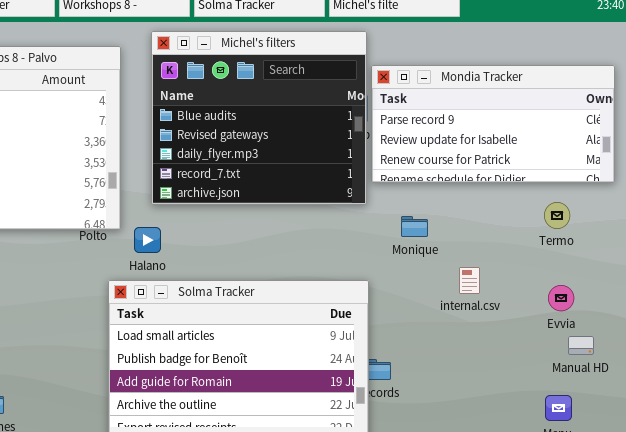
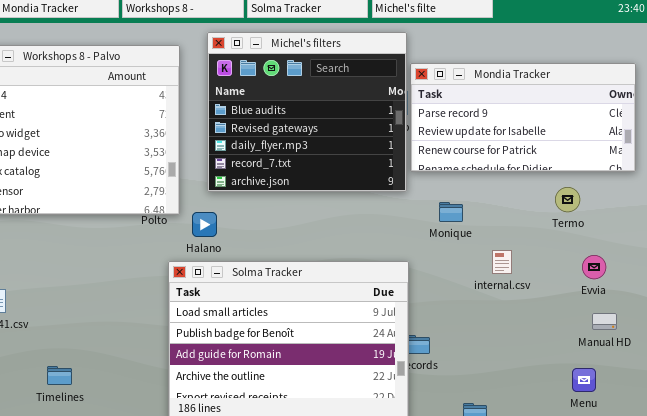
Termo: [544,202,570,229] -> [555,187,580,212], moved
Evvia: [548,285,574,311] -> [582,255,606,279], moved

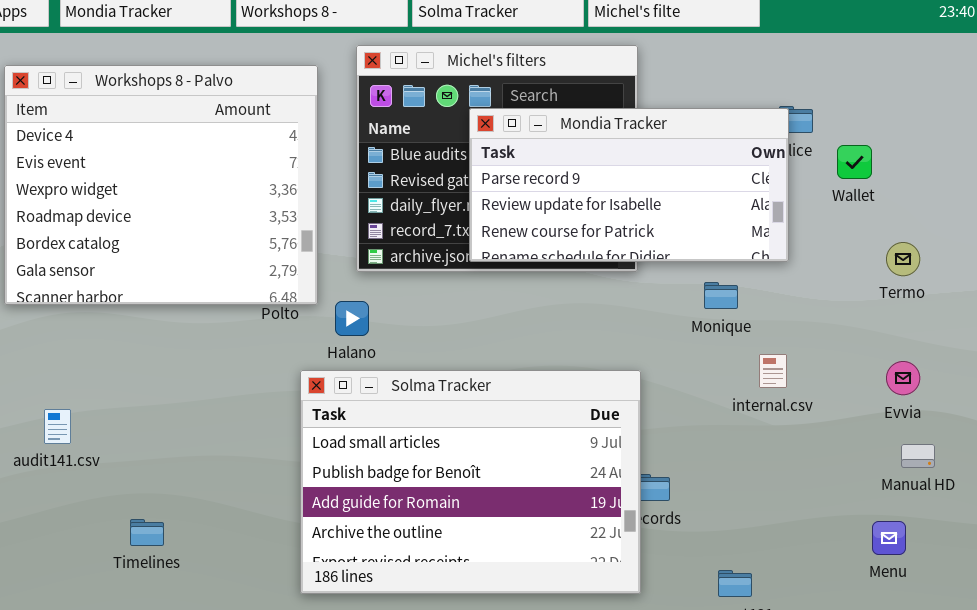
Mondia Tracker: [410,63,636,172] -> [469,108,789,262], moved
Termo: [555,187,580,212] -> [886,242,920,276], moved
Monique: [439,202,463,222] -> [704,282,738,309], moved

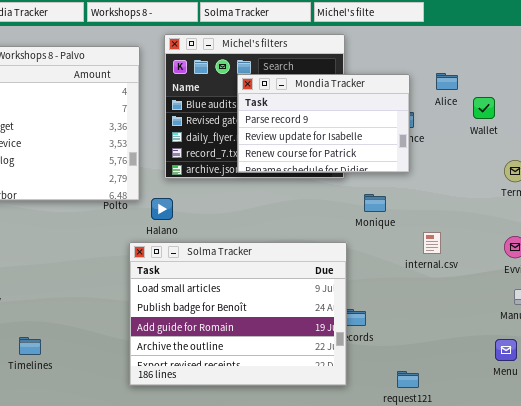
Mondia Tracker: [469,108,789,262] -> [237,74,410,173], resized
Monique: [704,282,738,309] -> [364,194,386,212], moved

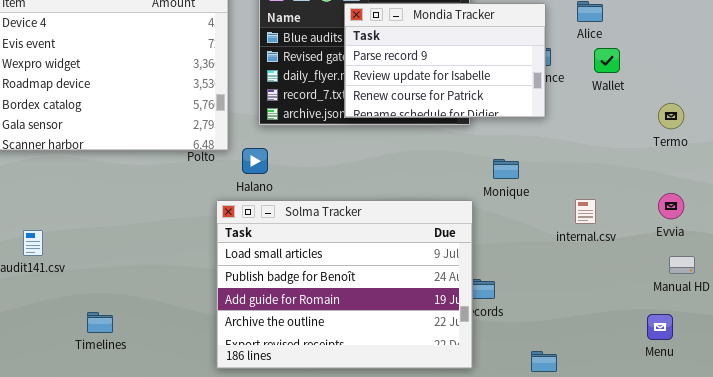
Wallet: [473,97,495,119] -> [594,48,620,73], moved
Monique: [364,194,386,212] -> [493,159,519,179], moved
internal.csv: [423,232,441,254] -> [575,199,596,224], moved

